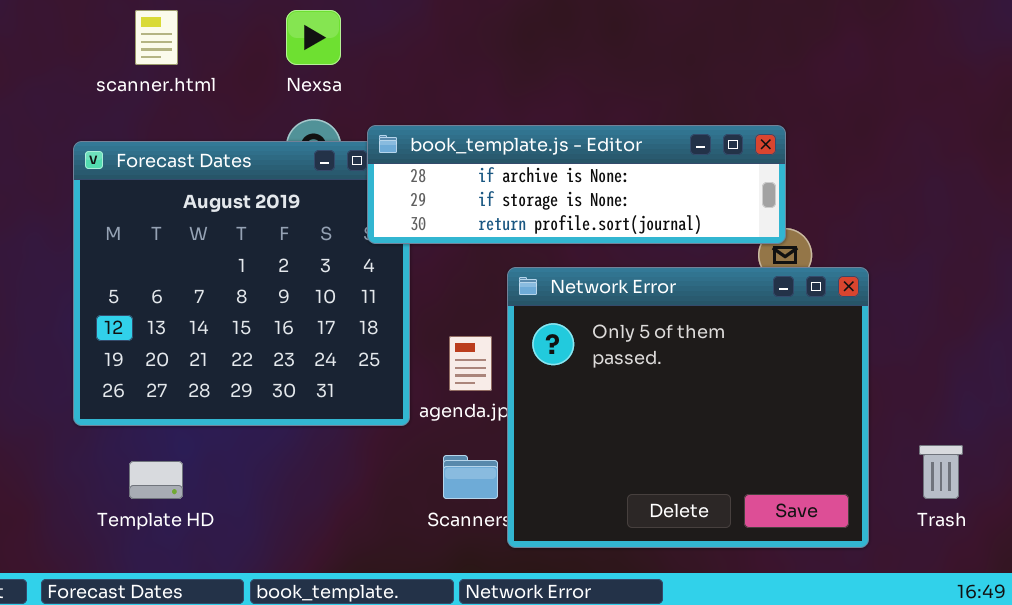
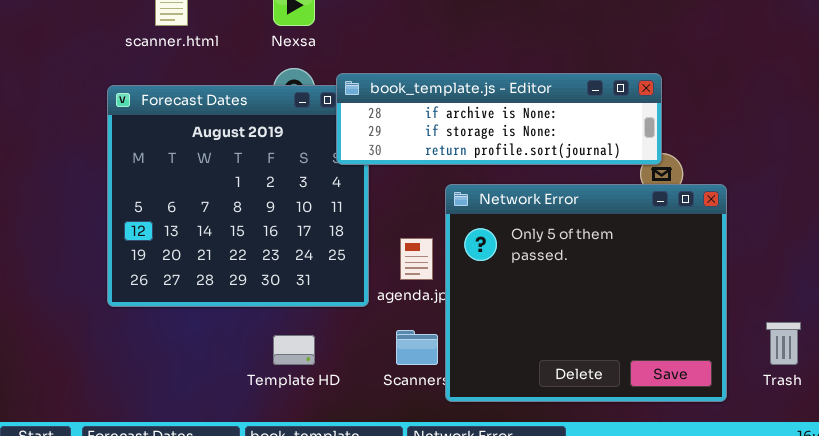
Template HD: [129,461,183,499] -> [273,335,315,365], moved

